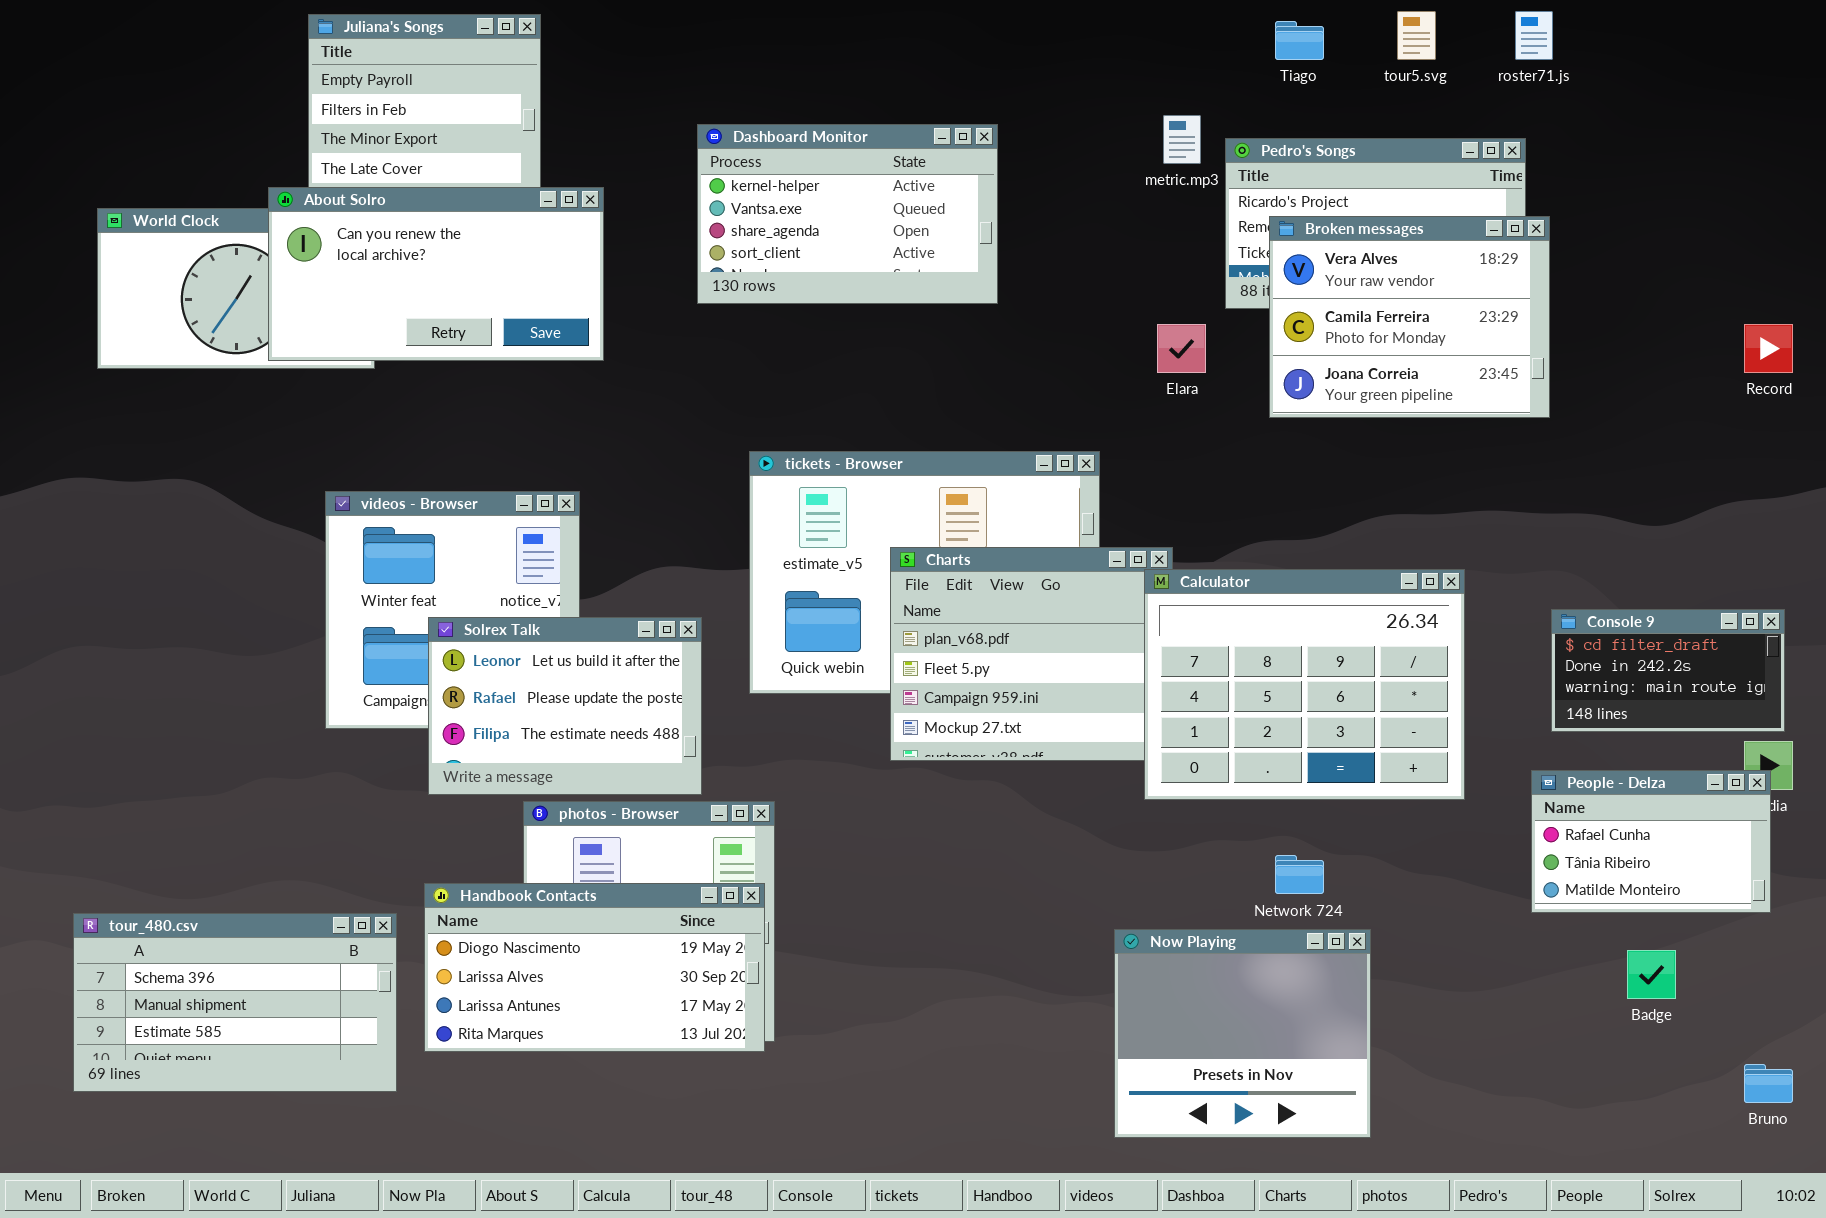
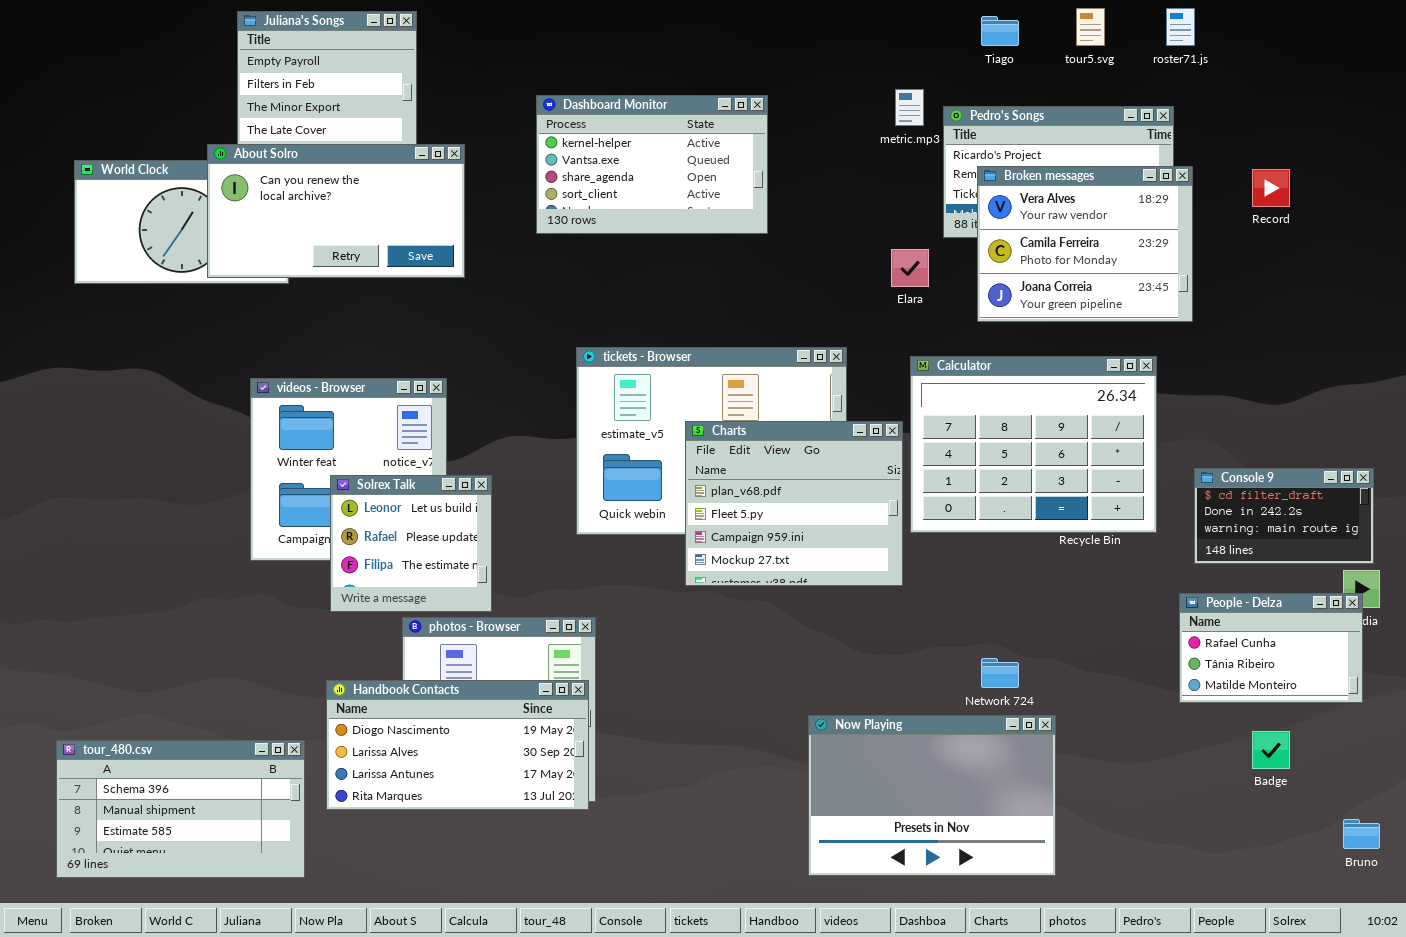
Record: [1744,324,1793,373] -> [1252,169,1290,207], moved
Calculator: [1144,569,1465,800] -> [910,356,1157,533], moved
Solrex Talk: [428,617,702,795] -> [330,475,492,612], resized
tour_480.csv: [73,913,397,1092] -> [56,740,305,878], moved
Now Playing: [1114,929,1371,1138] -> [808,715,1056,876], resized

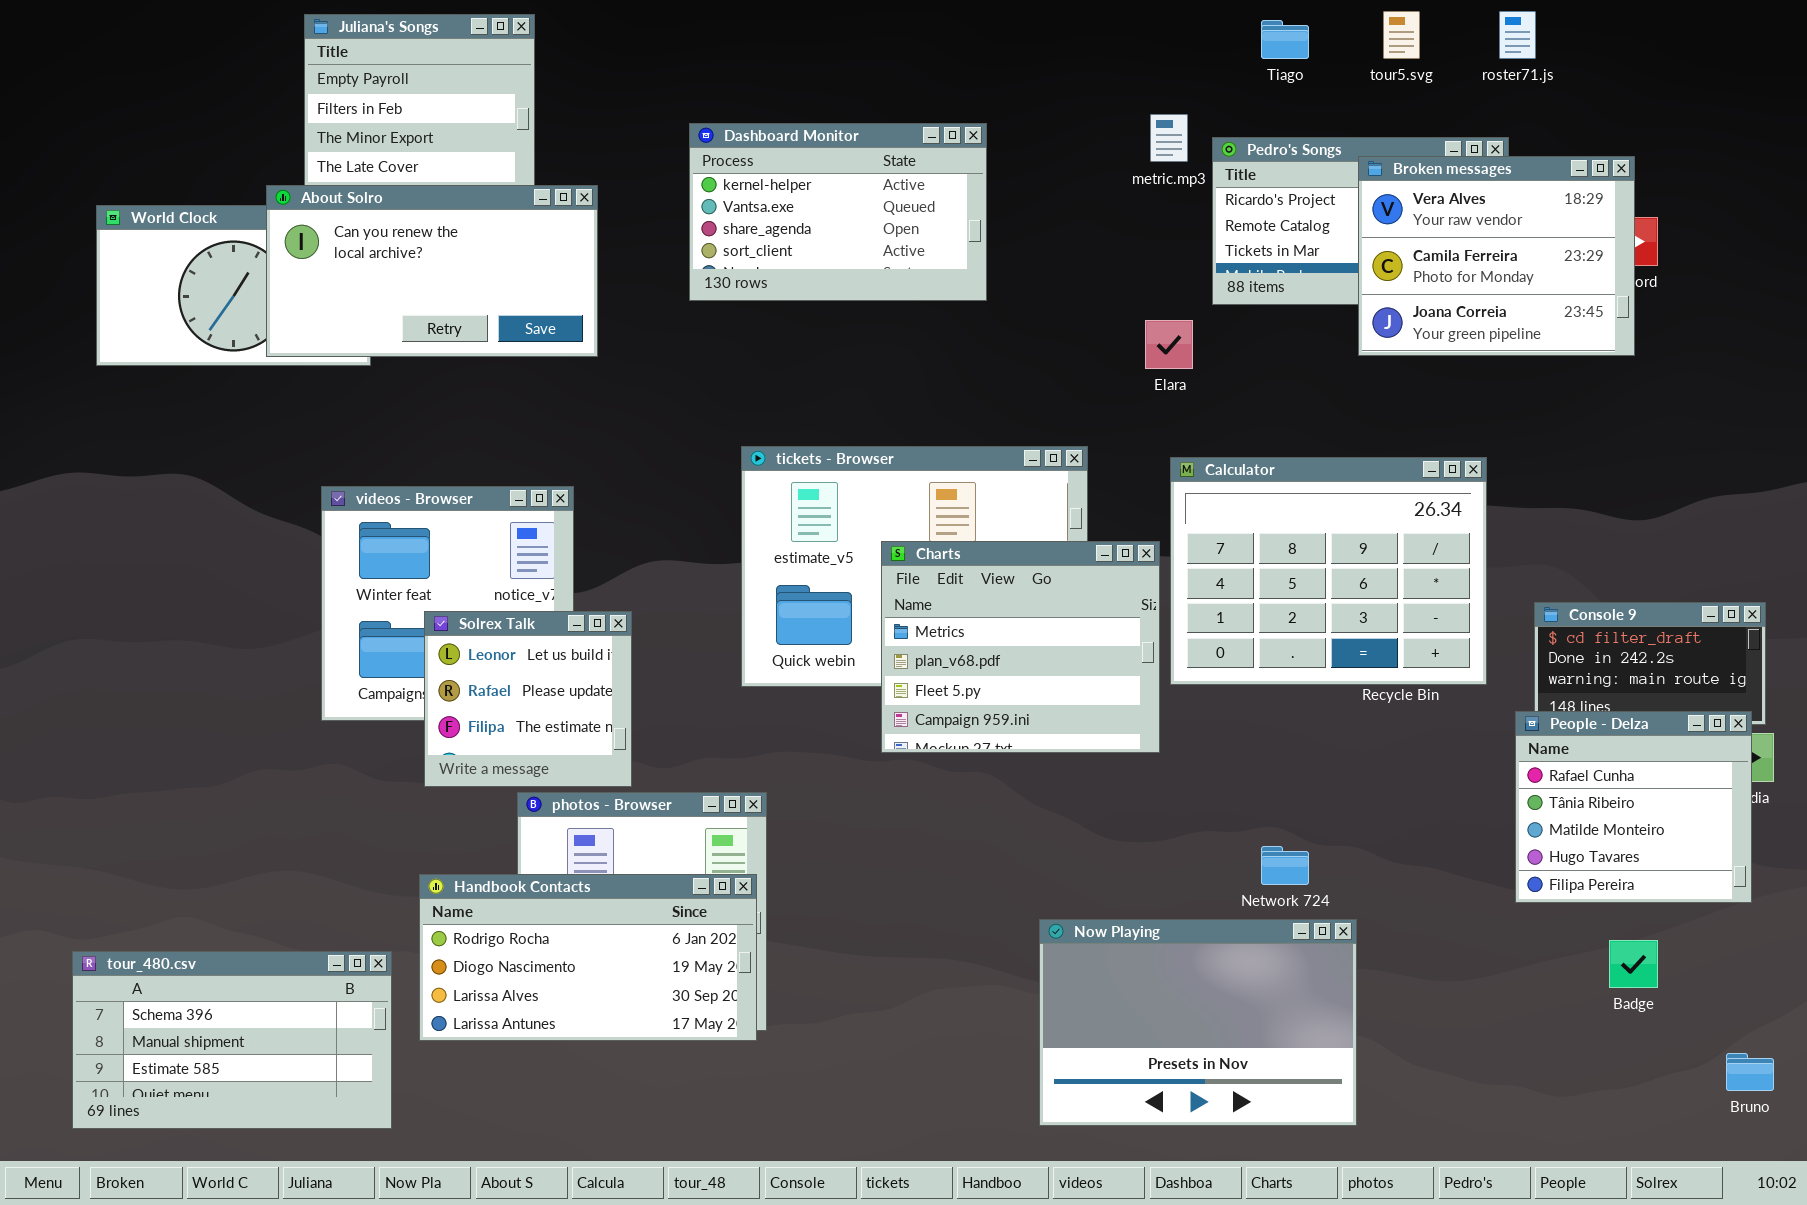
Broken messages: [977,166,1193,322] -> [1358,156,1635,356], moved
Charts: [685,421,903,586] -> [881,541,1160,753], scrolled up 1 row
People - Delza: [1179,593,1363,703] -> [1515,711,1752,903], resized
Handbook Contacts: [326,680,589,810] -> [419,874,757,1041], scrolled up 1 row

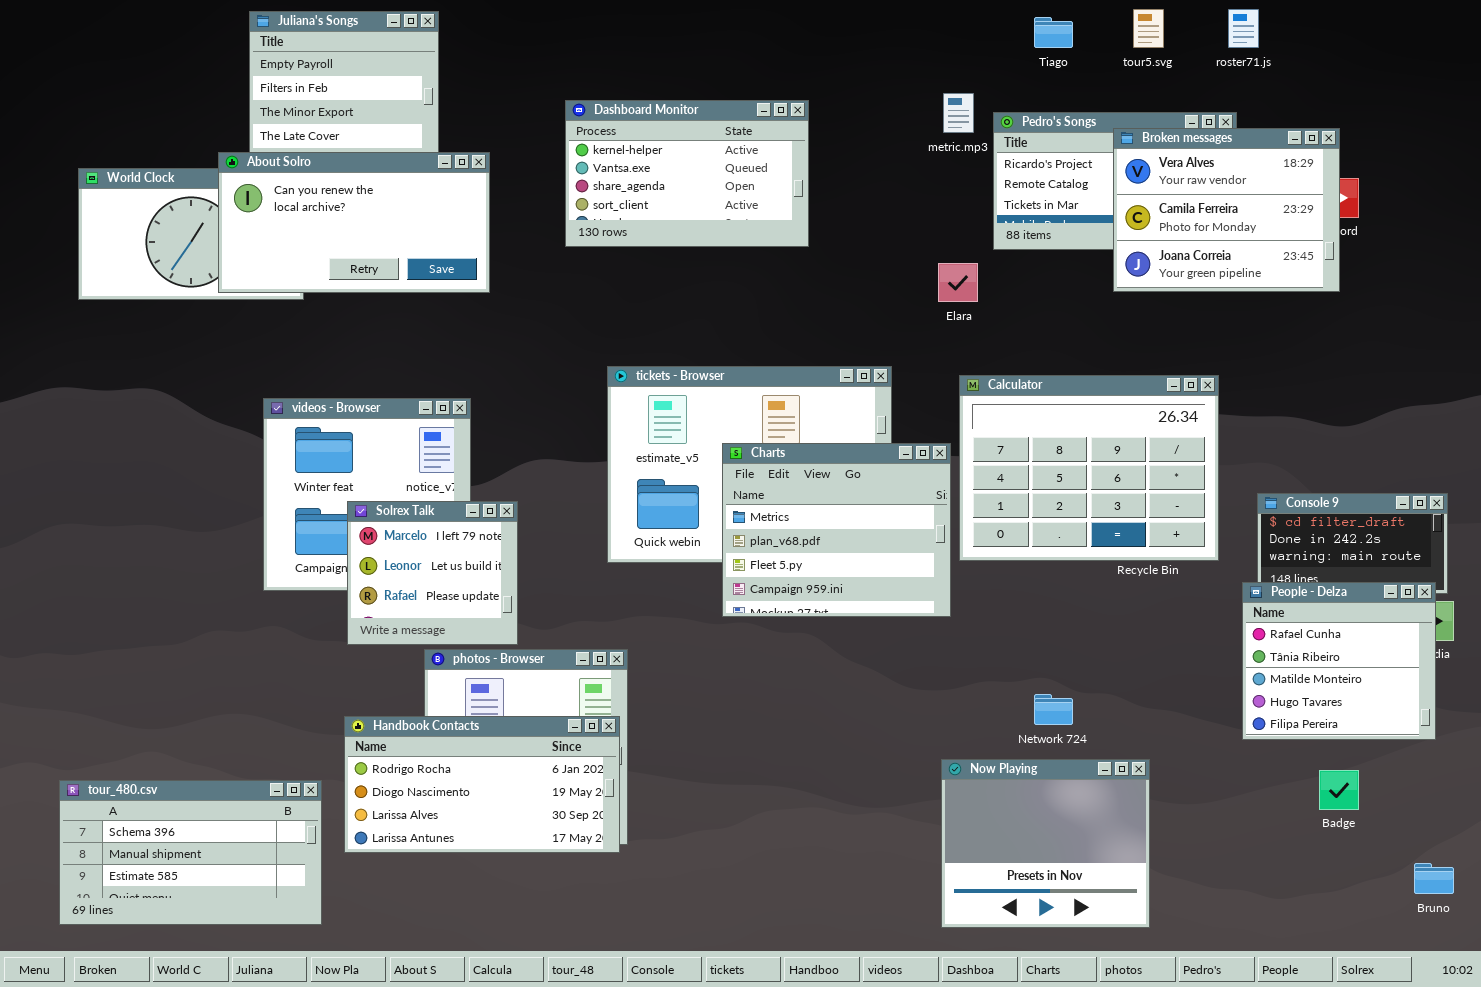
Solrex Talk: [424,611,632,787] -> [347,501,518,645], scrolled up 1 row
Now Playing: [1039,919,1357,1126] -> [941,759,1150,928], moved, resized

